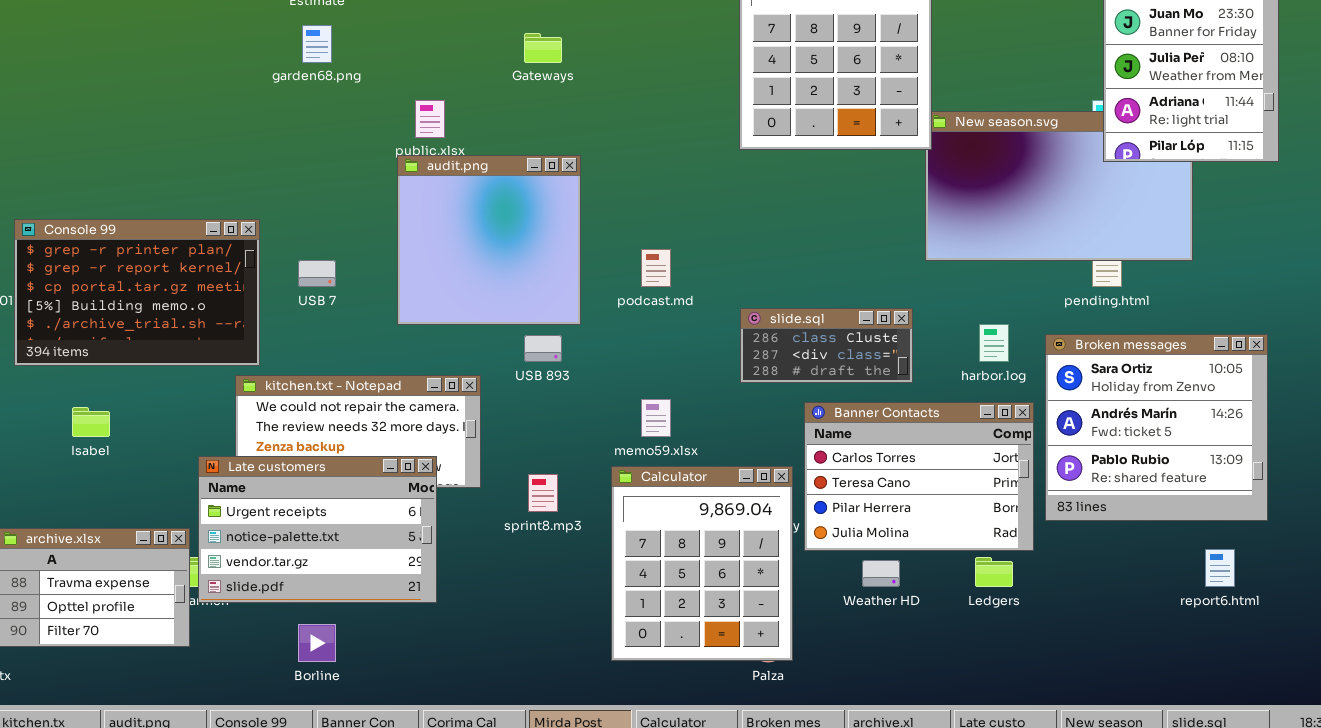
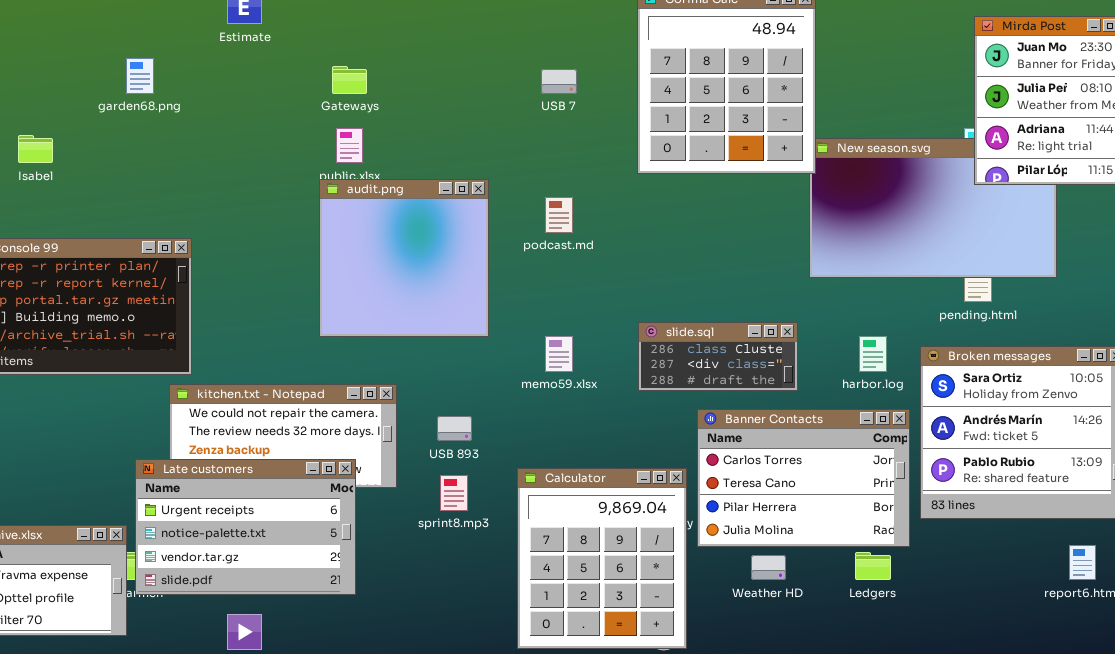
garden68.png: [302,25,332,63] -> [126,58,154,94], moved
Gateways: [524,33,562,63] -> [332,66,367,94], moved
podcast.md: [641,249,671,287] -> [545,197,573,233], moved
USB 7: [298,260,336,287] -> [541,69,577,94], moved
USB 893: [524,335,562,362] -> [437,416,472,441], moved
memo59.xlsx: [641,399,671,437] -> [545,336,573,372], moved
Isabel: [72,407,110,437] -> [18,135,53,163], moved

